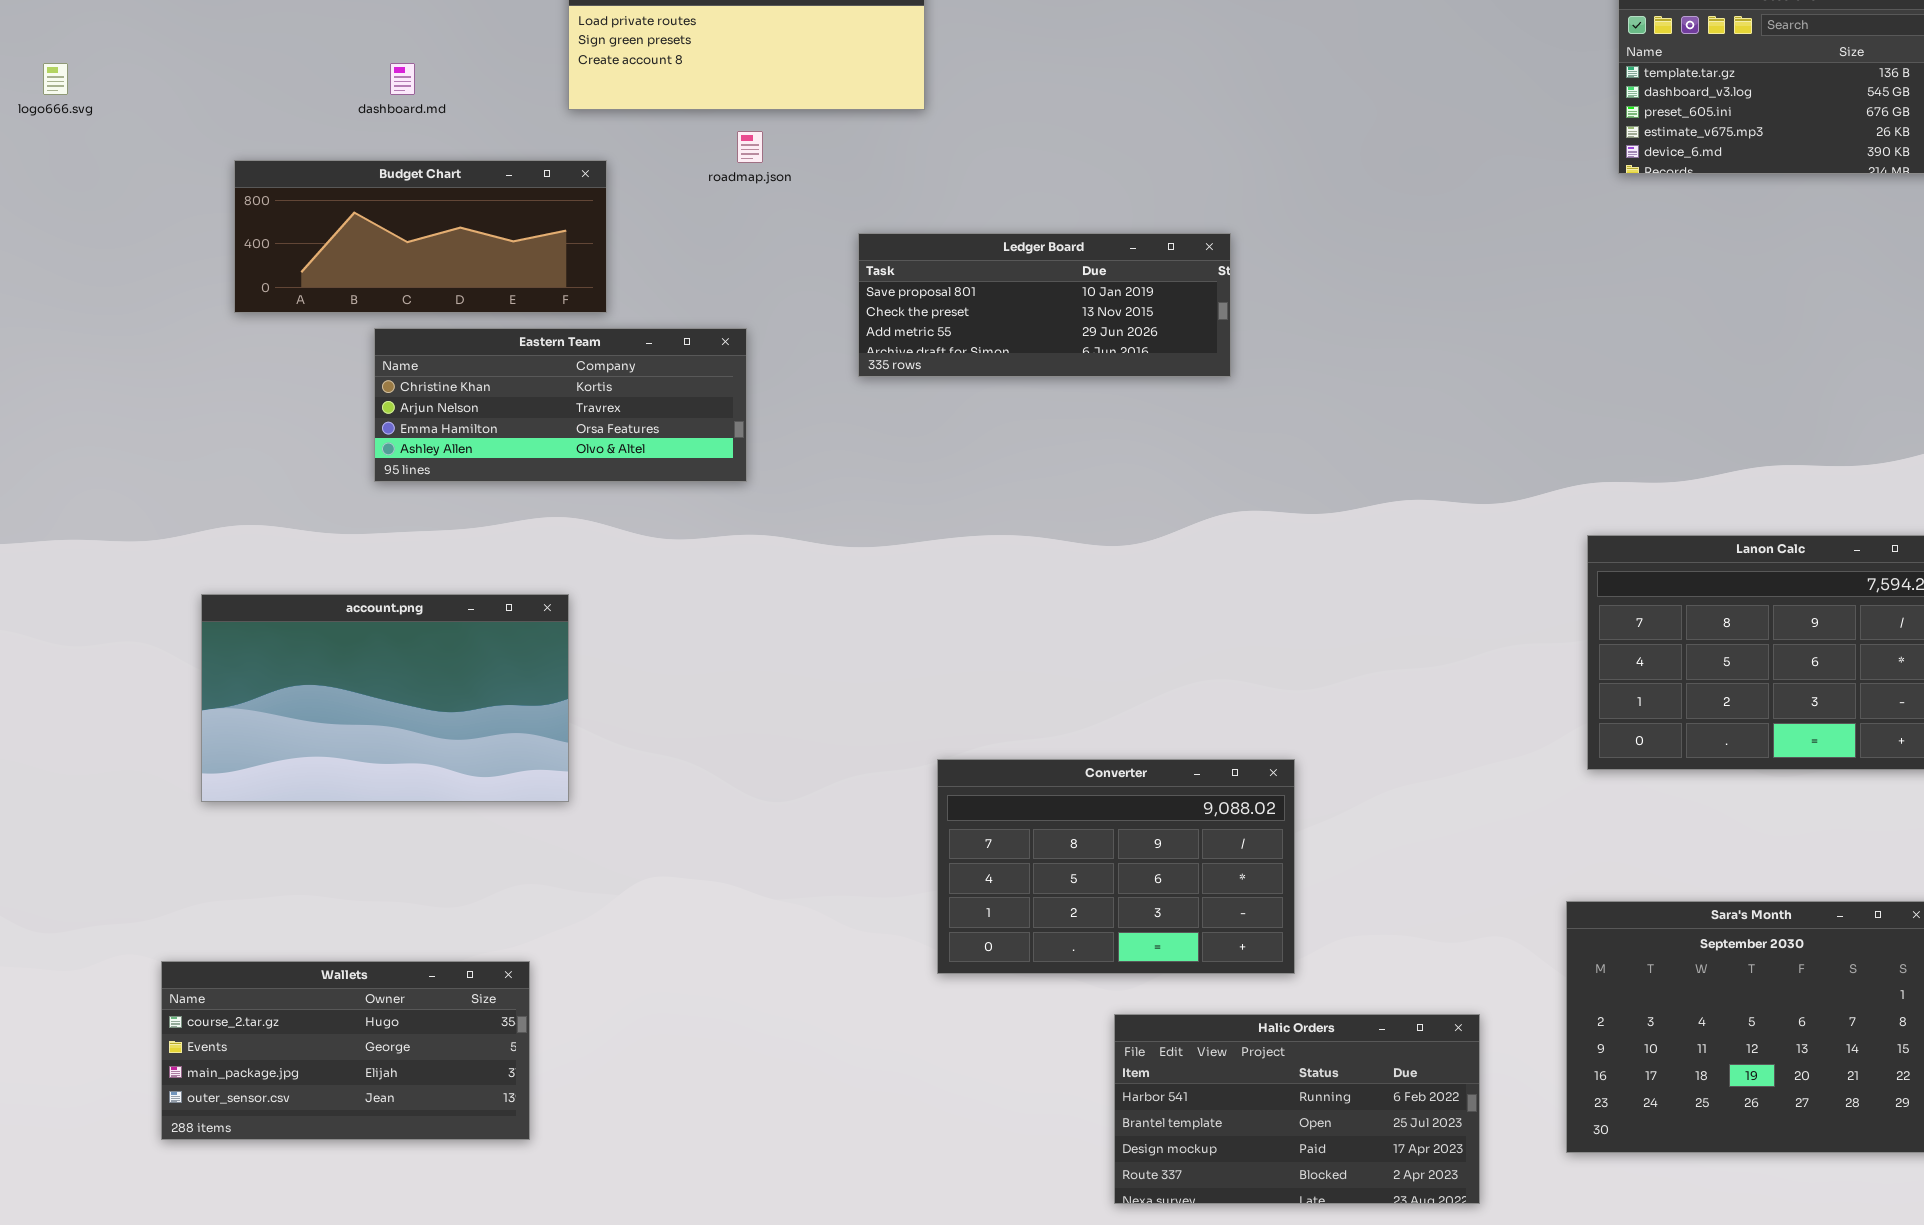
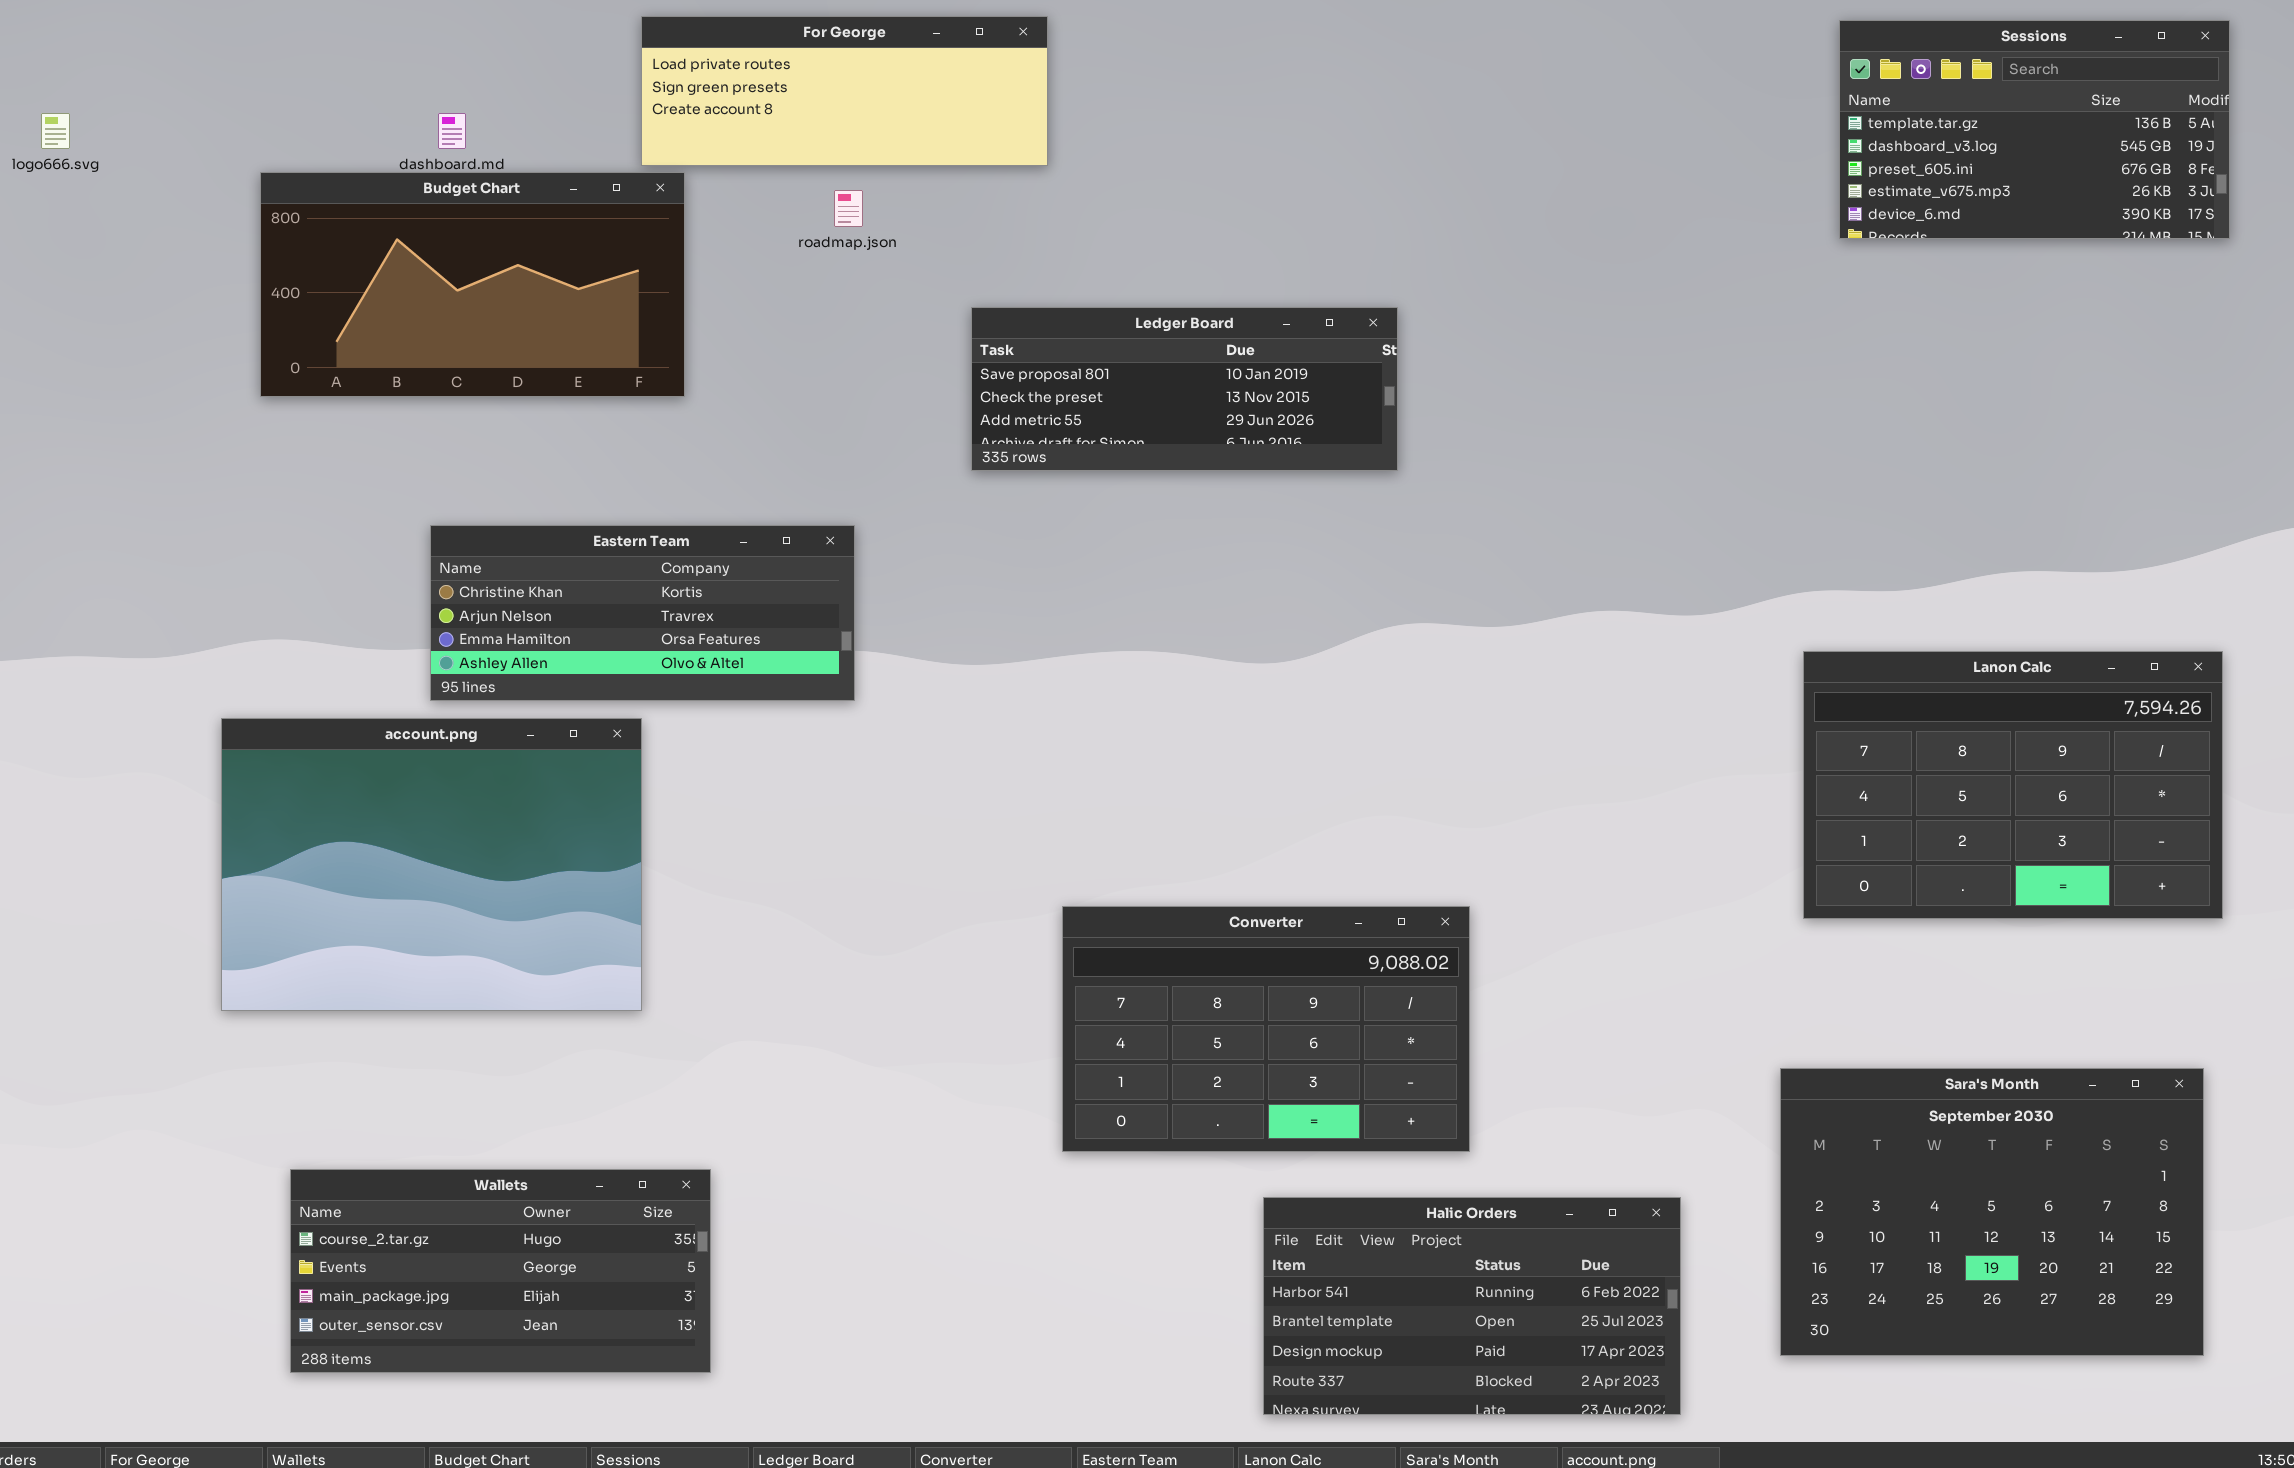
Budget Chart: [234,160,607,313] -> [260,172,685,397], resized
Eastern Team: [374,328,747,482] -> [430,525,855,701], moved
account.png: [201,594,569,802] -> [221,718,642,1011], resized
Wallets: [161,961,530,1140] -> [290,1169,711,1373], moved

